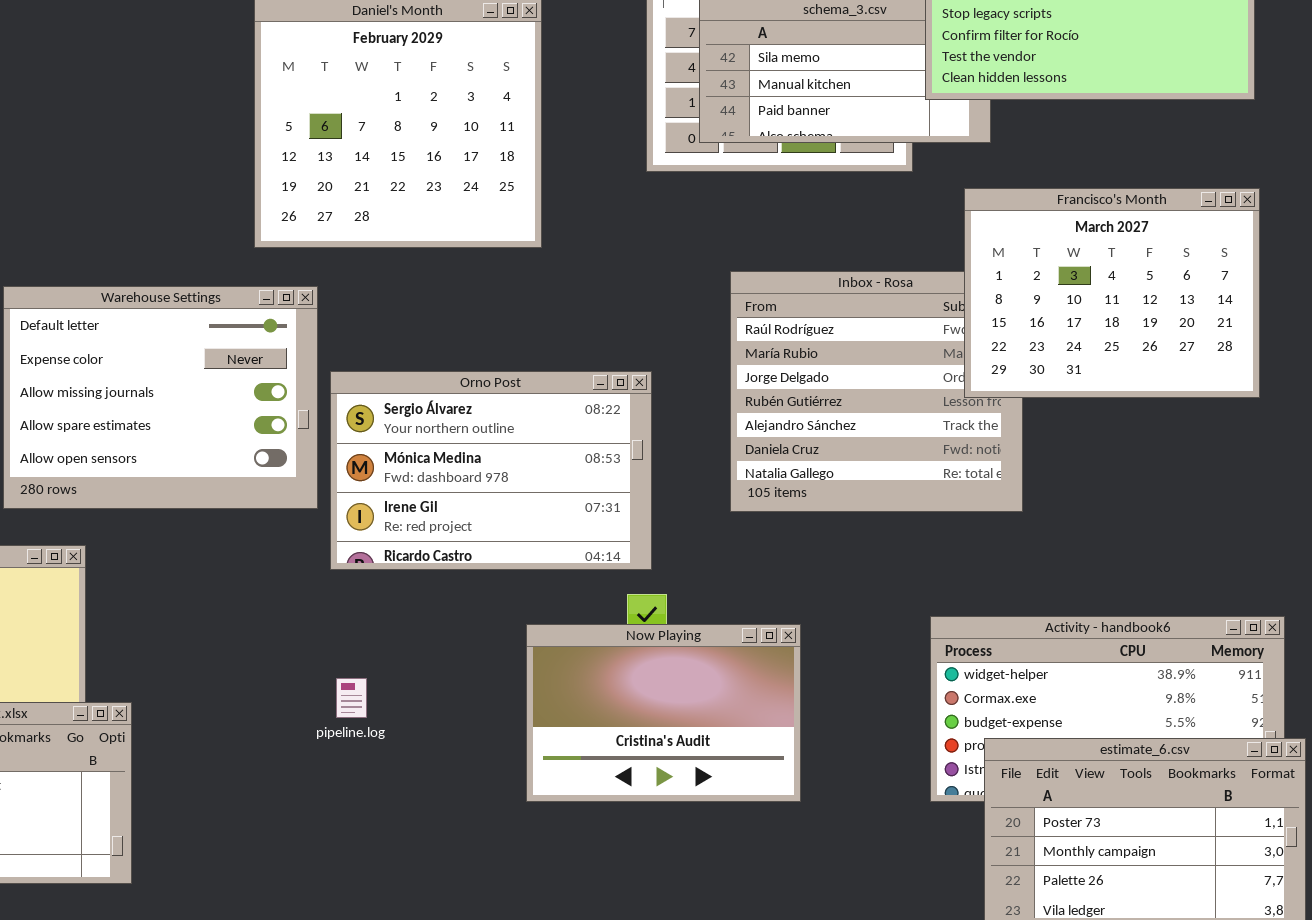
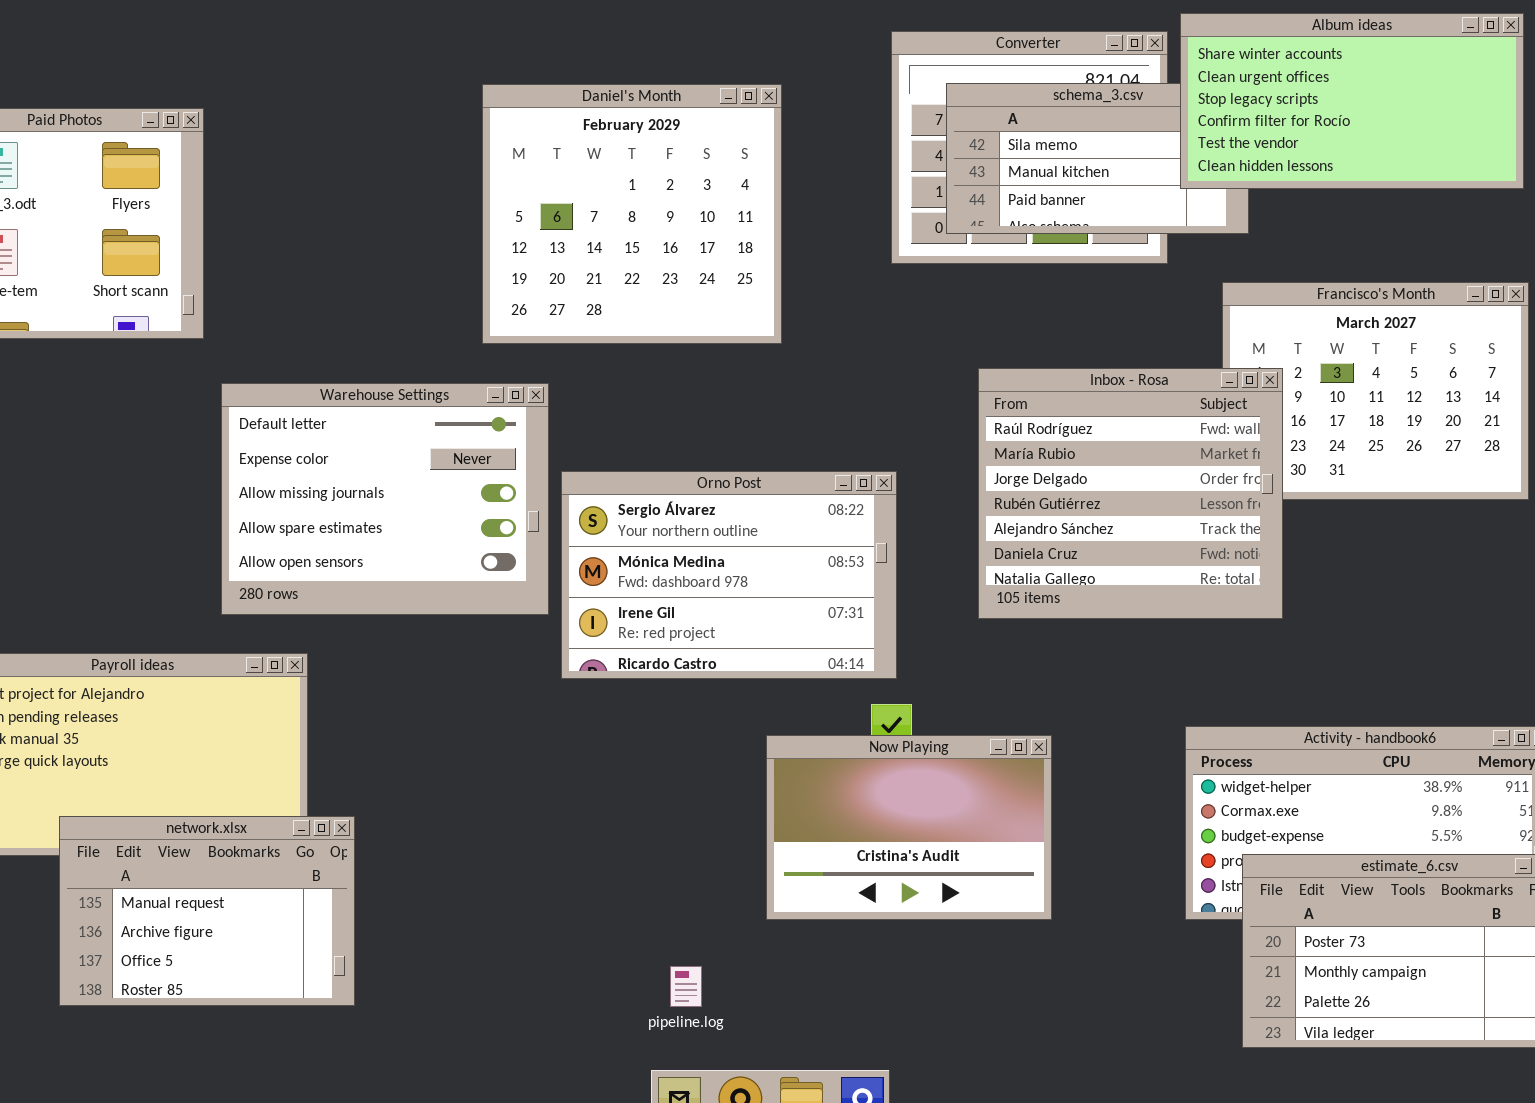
Inbox - Rosa: [730,271,1023,512] -> [978,368,1283,619], raised
pipeline.log: [336,678,367,718] -> [670,966,702,1007], moved

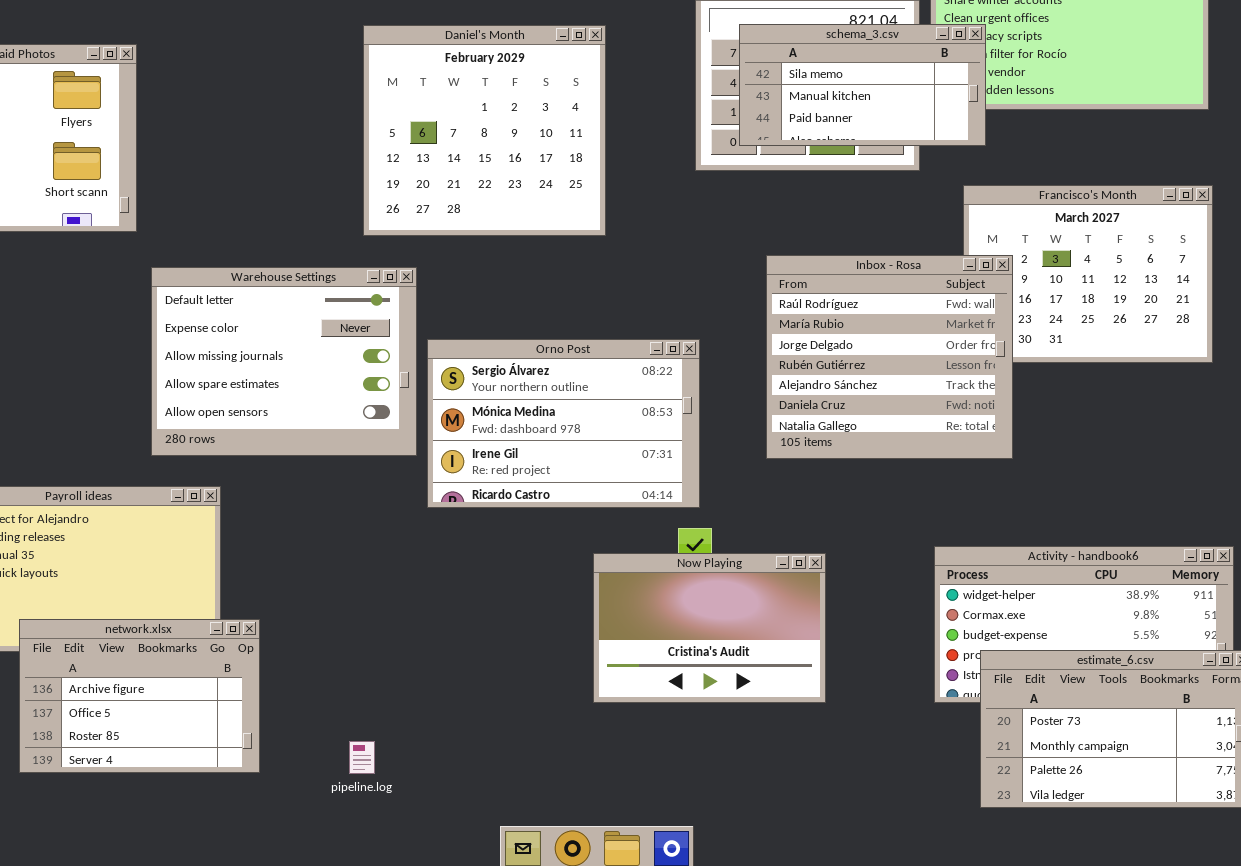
schema_3.csv: [946,83,1249,234] -> [739,24,986,146], raised
network.xlsx: [59,816,355,1006] -> [19,619,260,773], scrolled down 1 row
pipeline.log: [670,966,702,1007] -> [349,741,375,774], moved

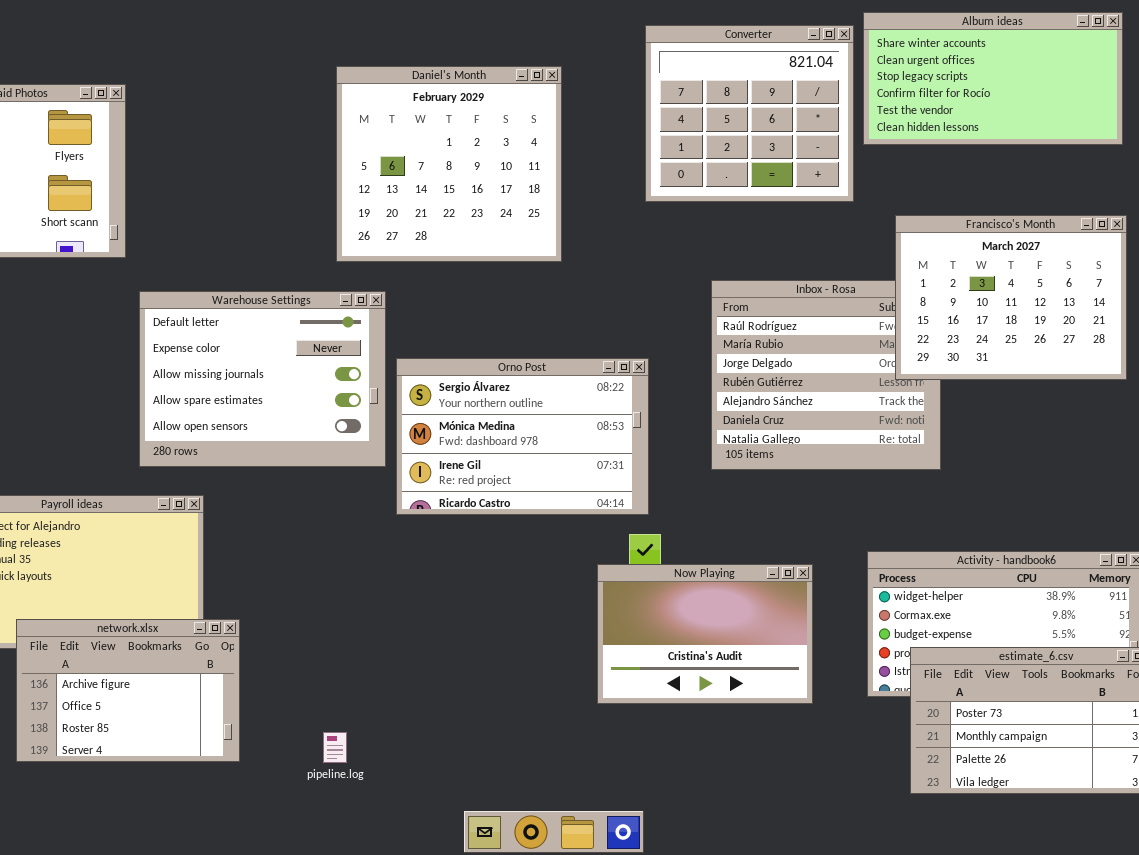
schema_3.csv: [739,24,986,146] -> none, closed
Francisco's Month: [963,185,1213,363] -> [895,215,1127,380], raised
Now Playing: [593,553,826,703] -> [597,564,813,704], moved

